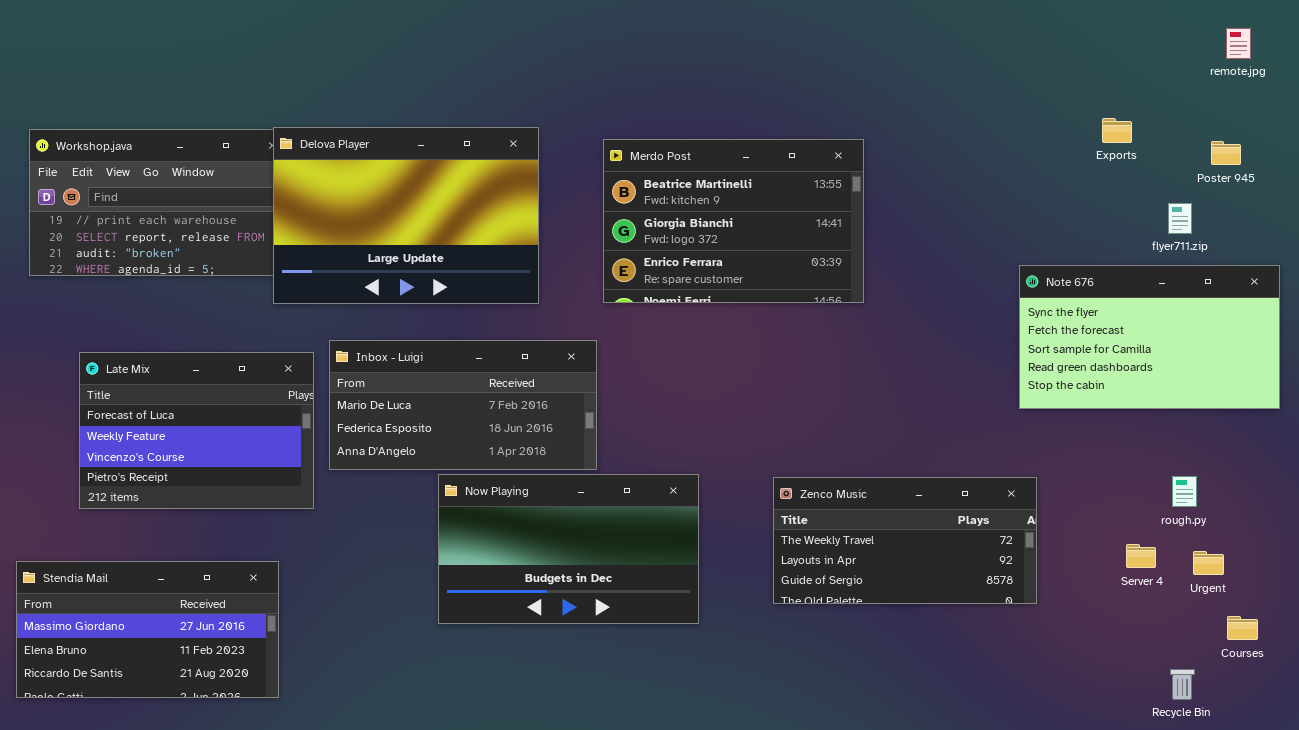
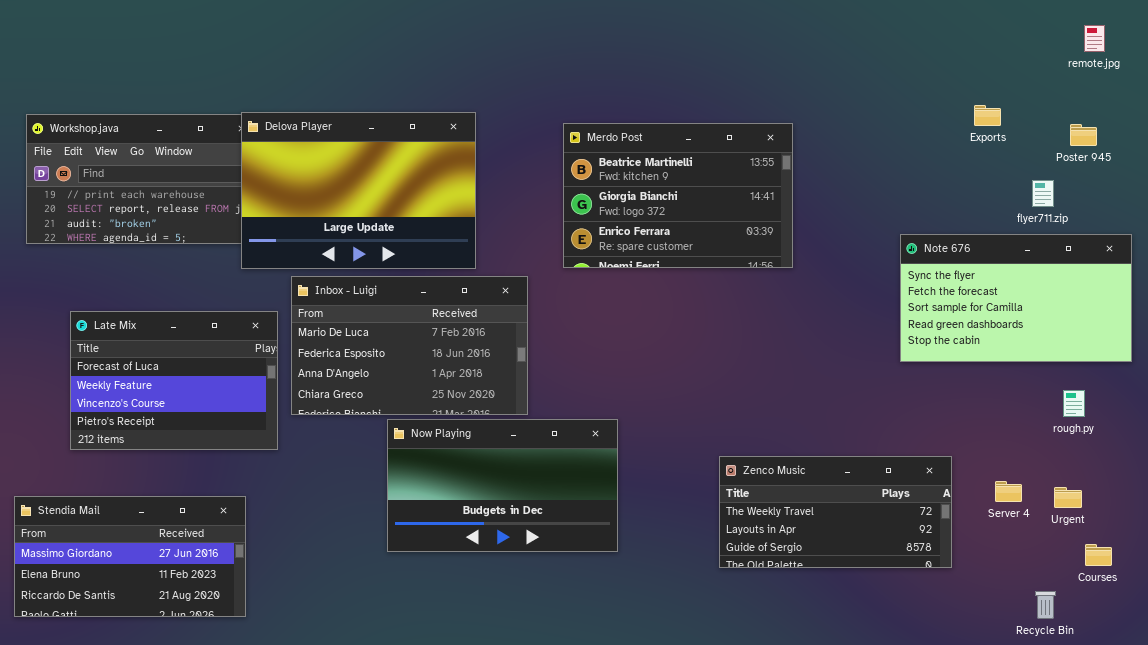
Merdo Post: [603,139,864,303] -> [563,123,793,268], moved
Inbox - Luigi: [329,340,597,470] -> [291,276,528,415], resized
rough.py: [1172,476,1197,507] -> [1063,390,1085,417], moved
Zenco Music: [773,477,1037,604] -> [719,456,952,568], moved

